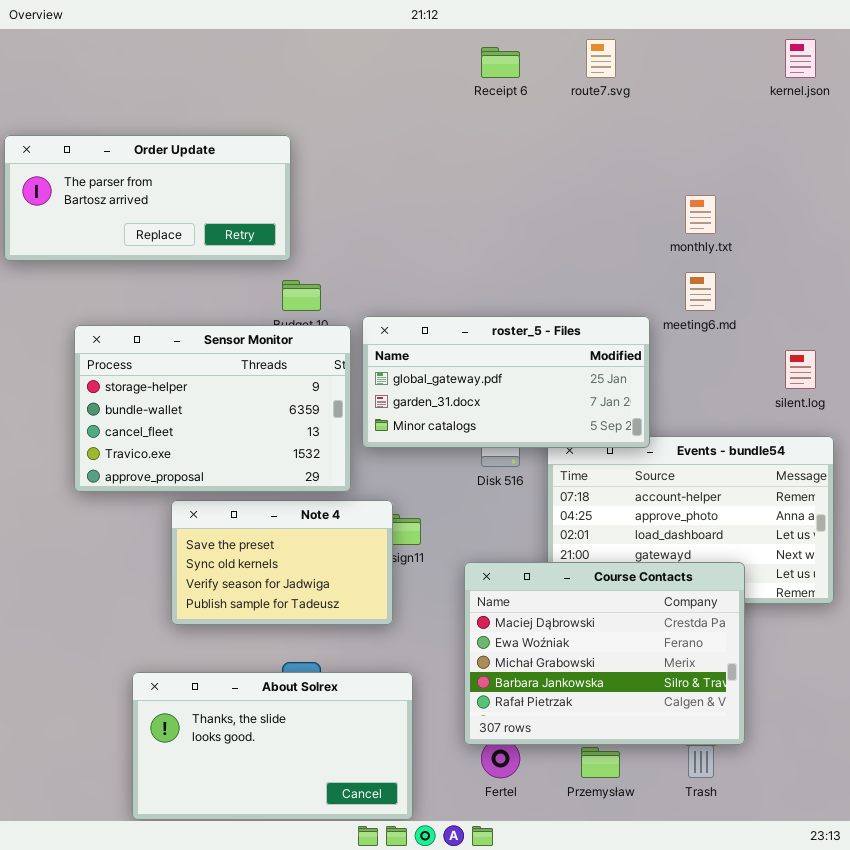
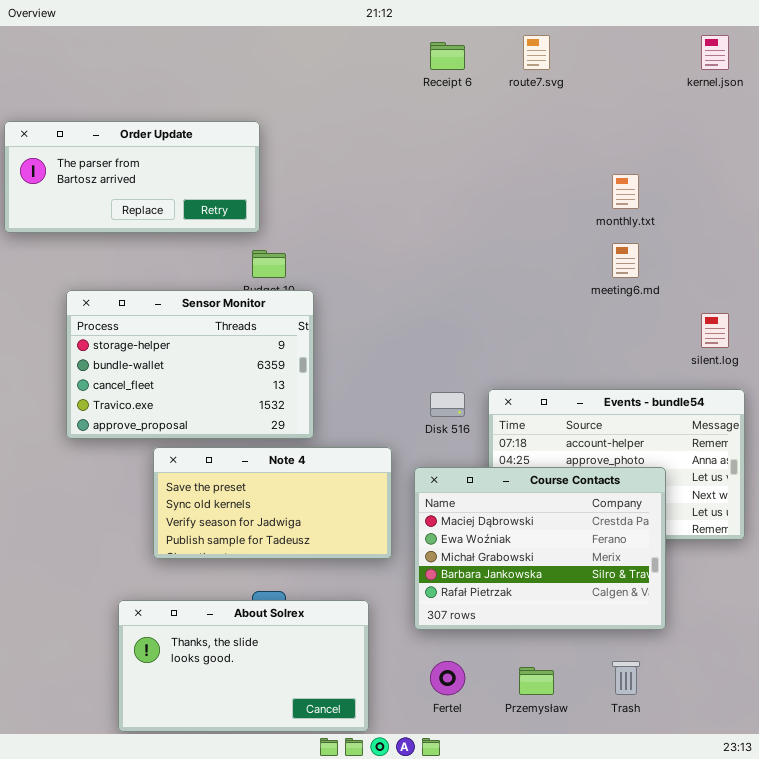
roster_5 - Files: [362,316,650,448] -> none, closed
Note 4: [171,500,393,625] -> [153,447,392,559], resized
Course Contacts: [464,562,745,745] -> [414,467,666,630], moved

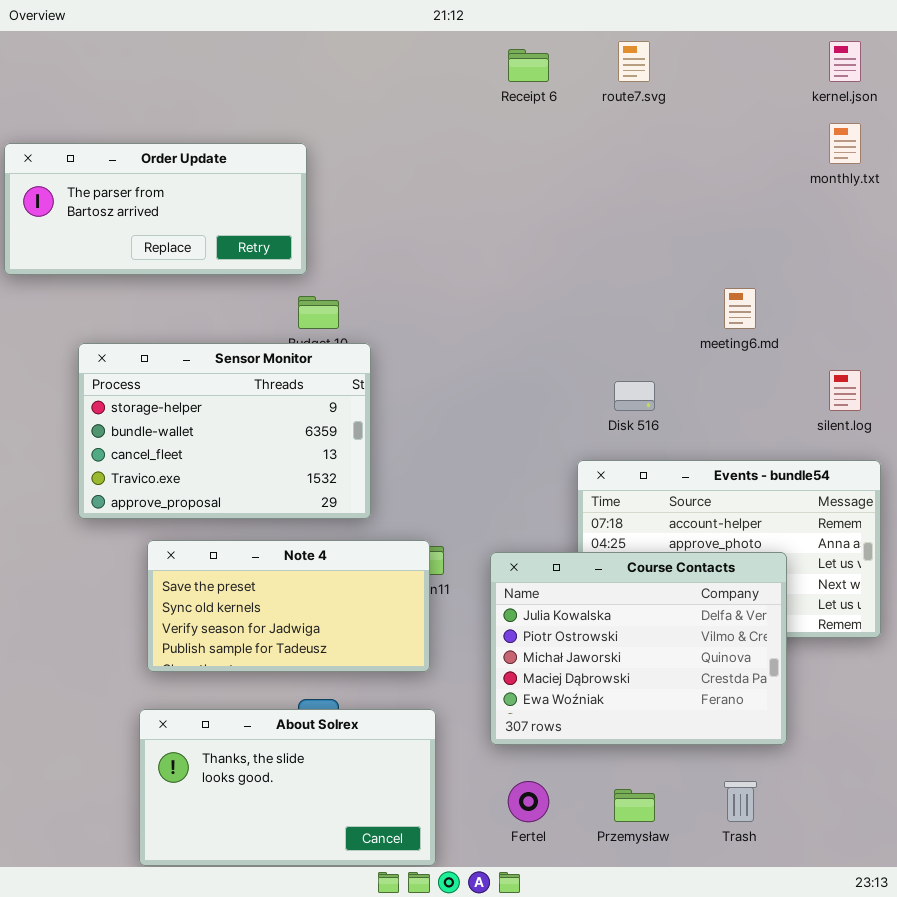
monthly.txt: [612,174,639,209] -> [829,123,861,164], moved
Disk 516: [430,392,465,417] -> [614,381,655,411], moved
Note 4: [153,447,392,559] -> [147,540,430,672], moved
Course Contacts: [414,467,666,630] -> [490,552,787,745], scrolled up 3 rows

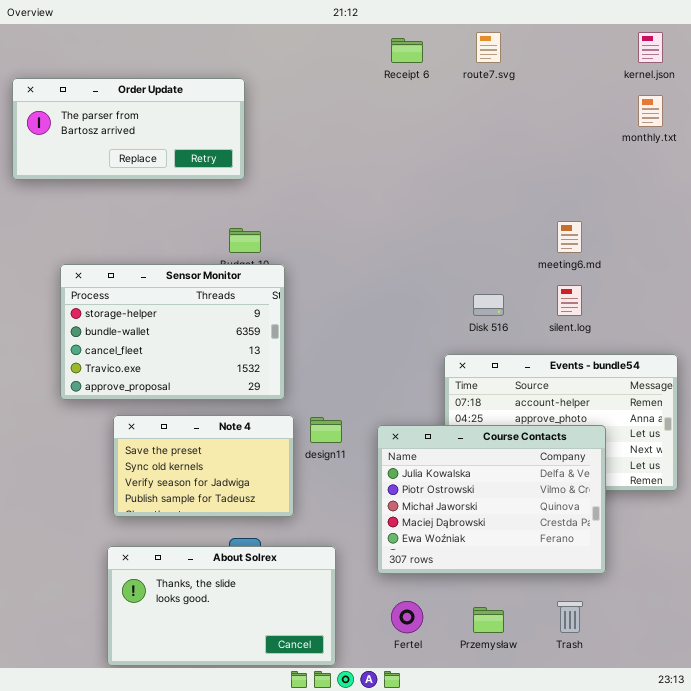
Order Update: [4,143,307,275] -> [12,78,245,180], moved
silent.log: [829,370,861,411] -> [557,285,582,316], moved
Note 4: [147,540,430,672] -> [113,415,294,517], resized

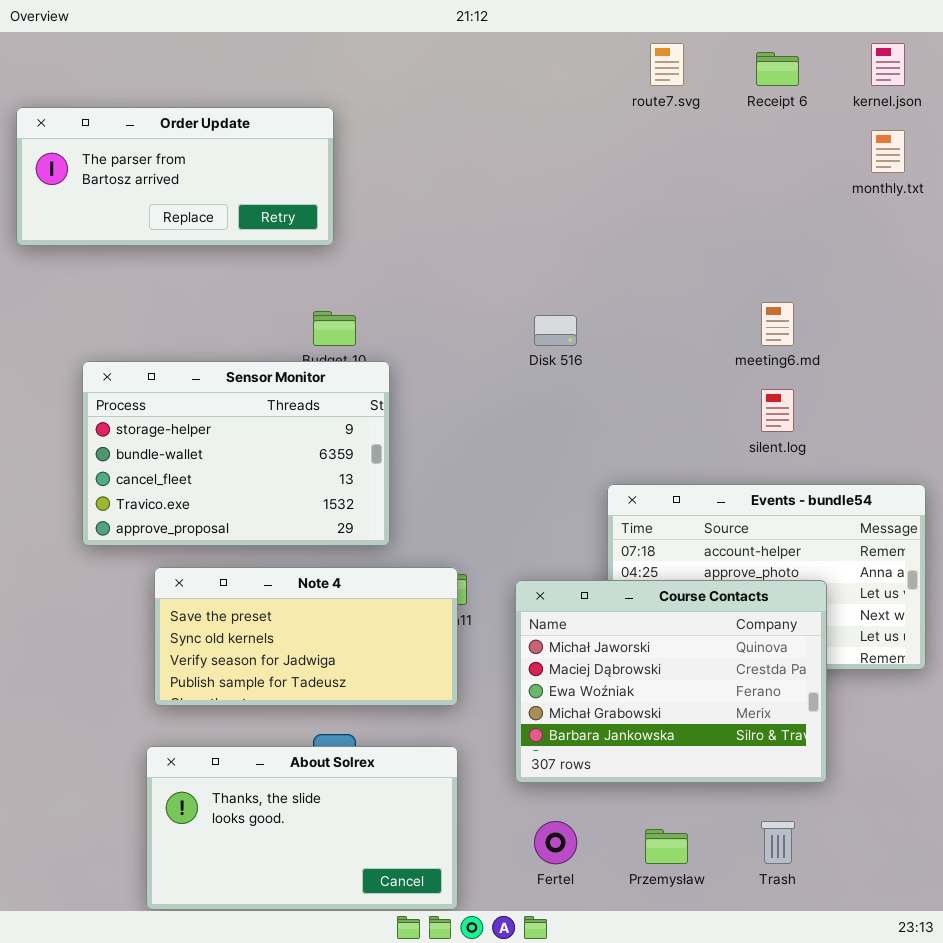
Receipt 6: [391,38,423,63] -> [756,52,799,86], moved
Disk 516: [473,294,504,316] -> [534,315,577,346], moved
Note 4: [113,415,294,517] -> [154,567,458,706], resized
Course Contacts: [377,425,606,574] -> [515,580,827,783], scrolled down 2 rows

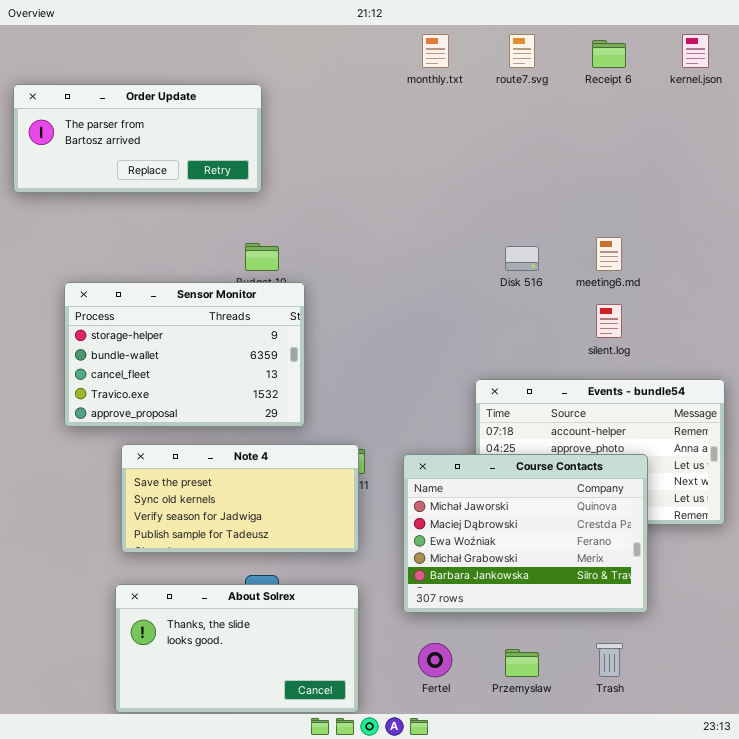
monthly.txt: [871,130,905,173] -> [422,34,449,68], moved
Disk 516: [534,315,577,346] -> [505,246,539,271], moved

